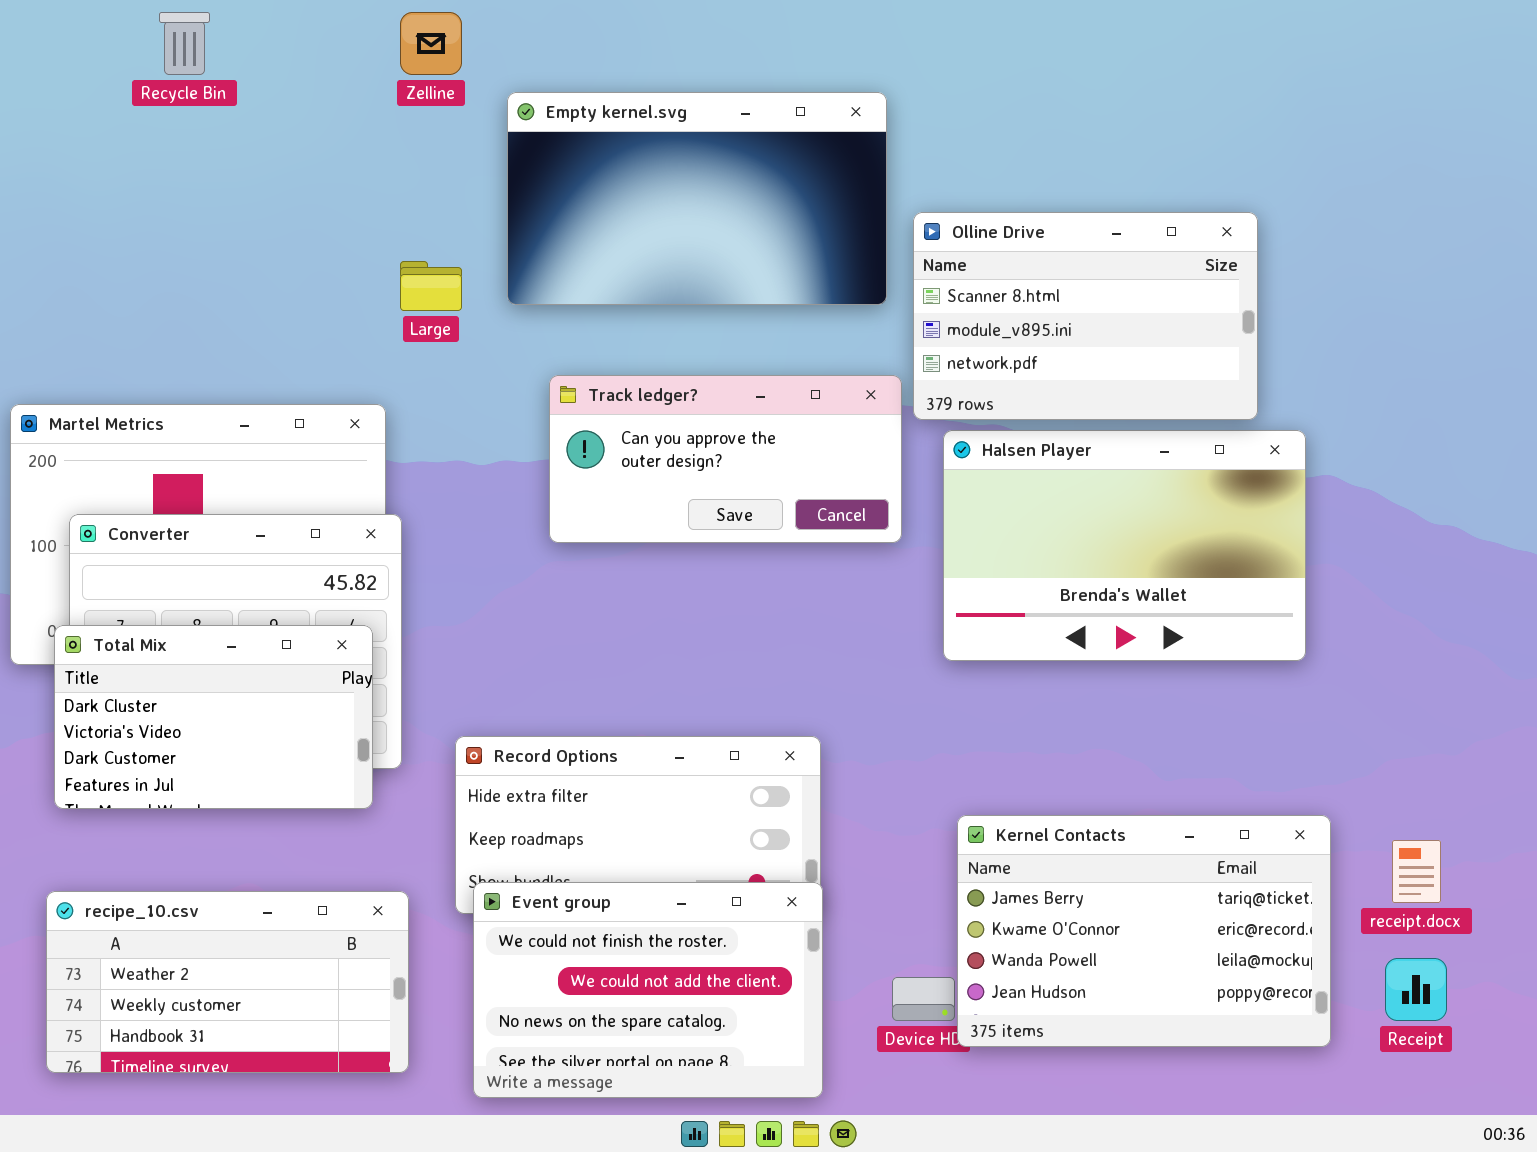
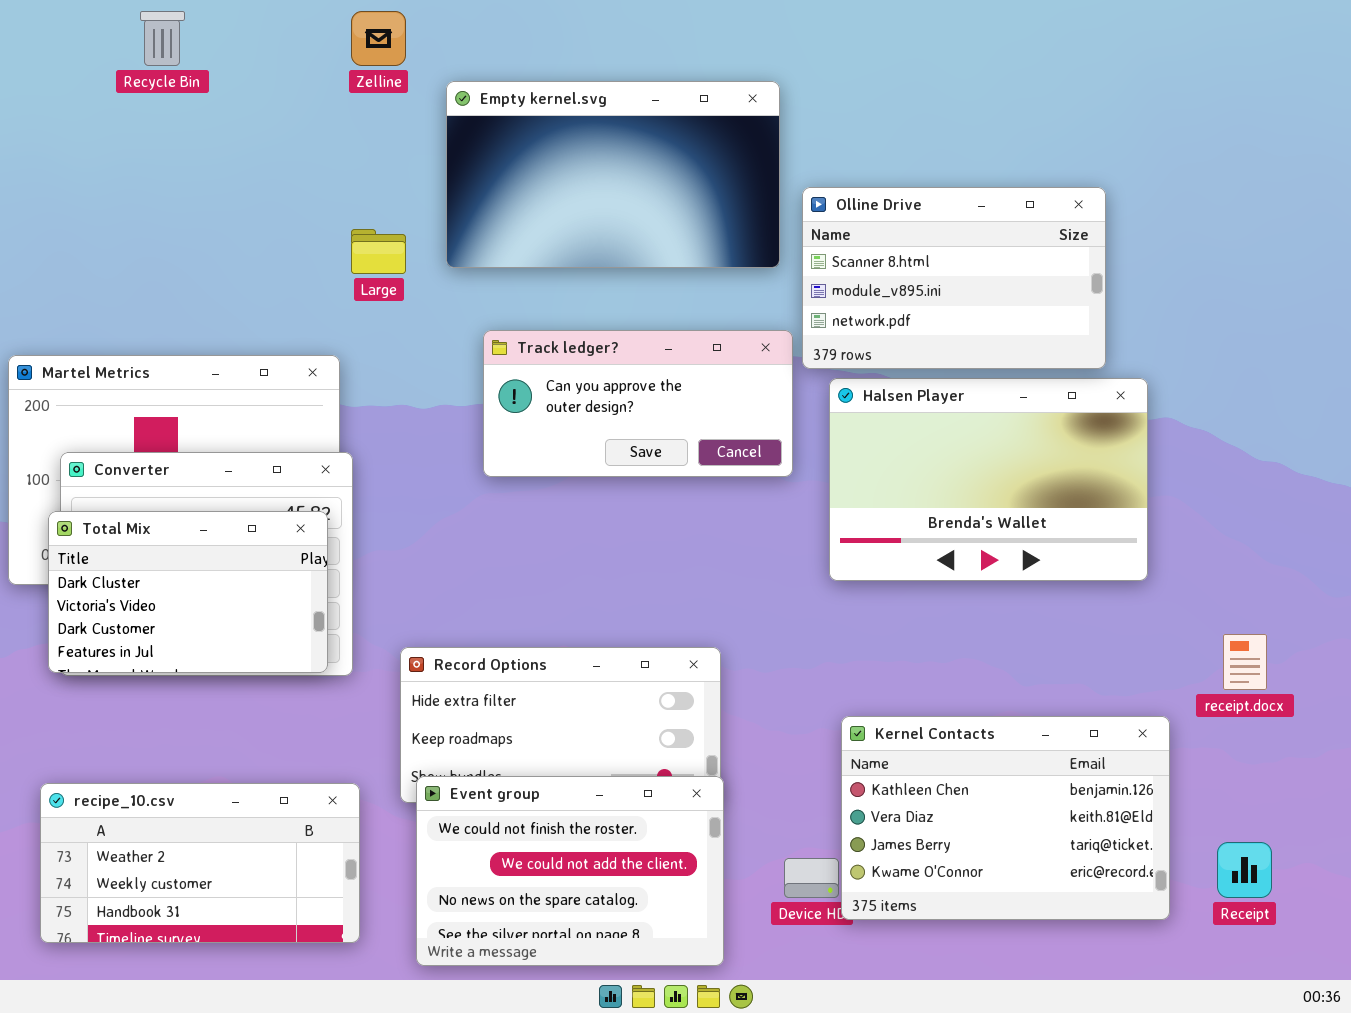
Total Mix: [54,625,373,809] -> [48,511,328,673], moved
Kernel Contacts: [957,815,1331,1047] -> [841,716,1170,920], scrolled up 2 rows
receipt.docx: [1392,840,1441,903] -> [1223,634,1267,690], moved

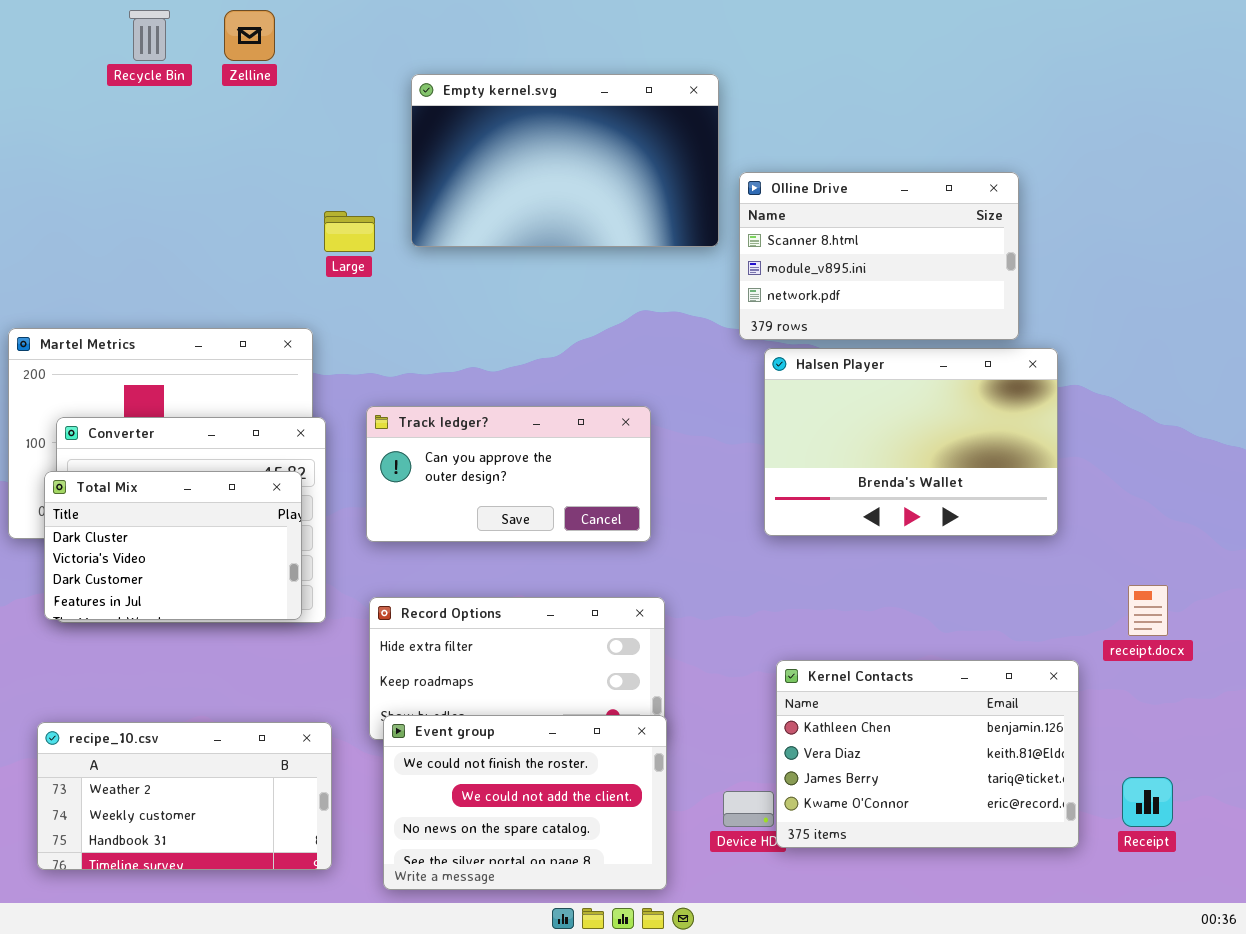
Zelline: [351,11,406,66] -> [224,10,275,61], moved
Track ledger?: [483,330,793,477] -> [366,406,651,542], moved

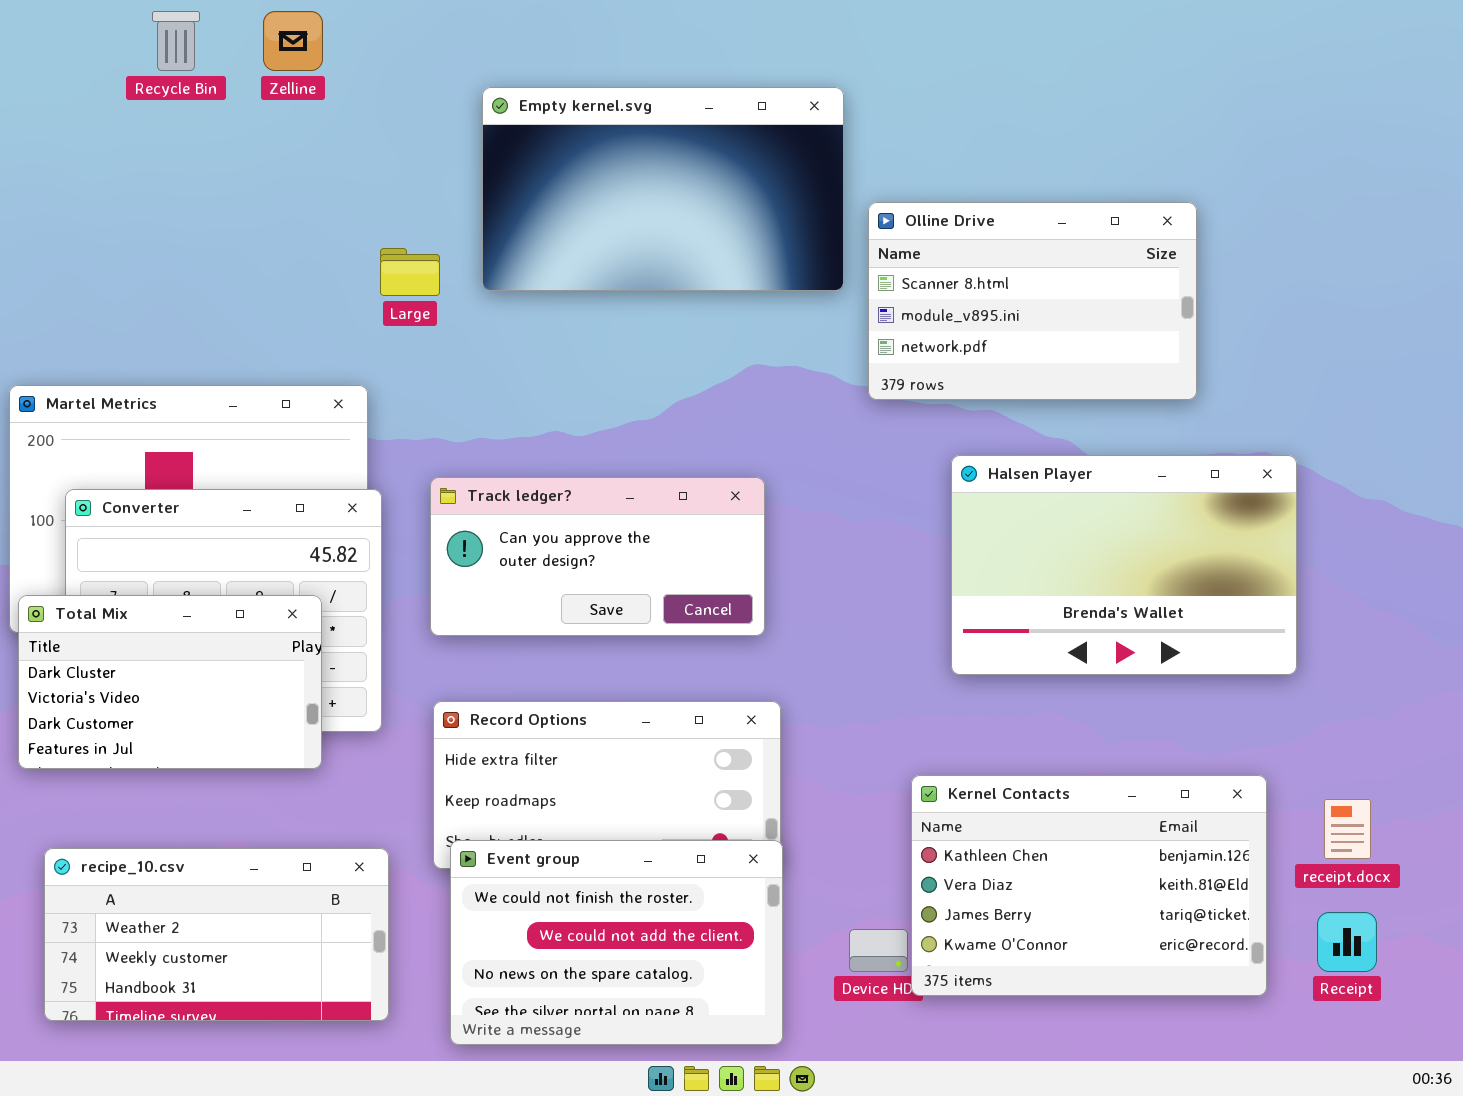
Halsen Player: [764,348,1058,536] -> [951,455,1297,675], moved
Total Mix: [44,471,302,620] -> [18,595,322,769], moved
receipt.docx: [1128,585,1168,636] -> [1324,799,1371,859], moved

